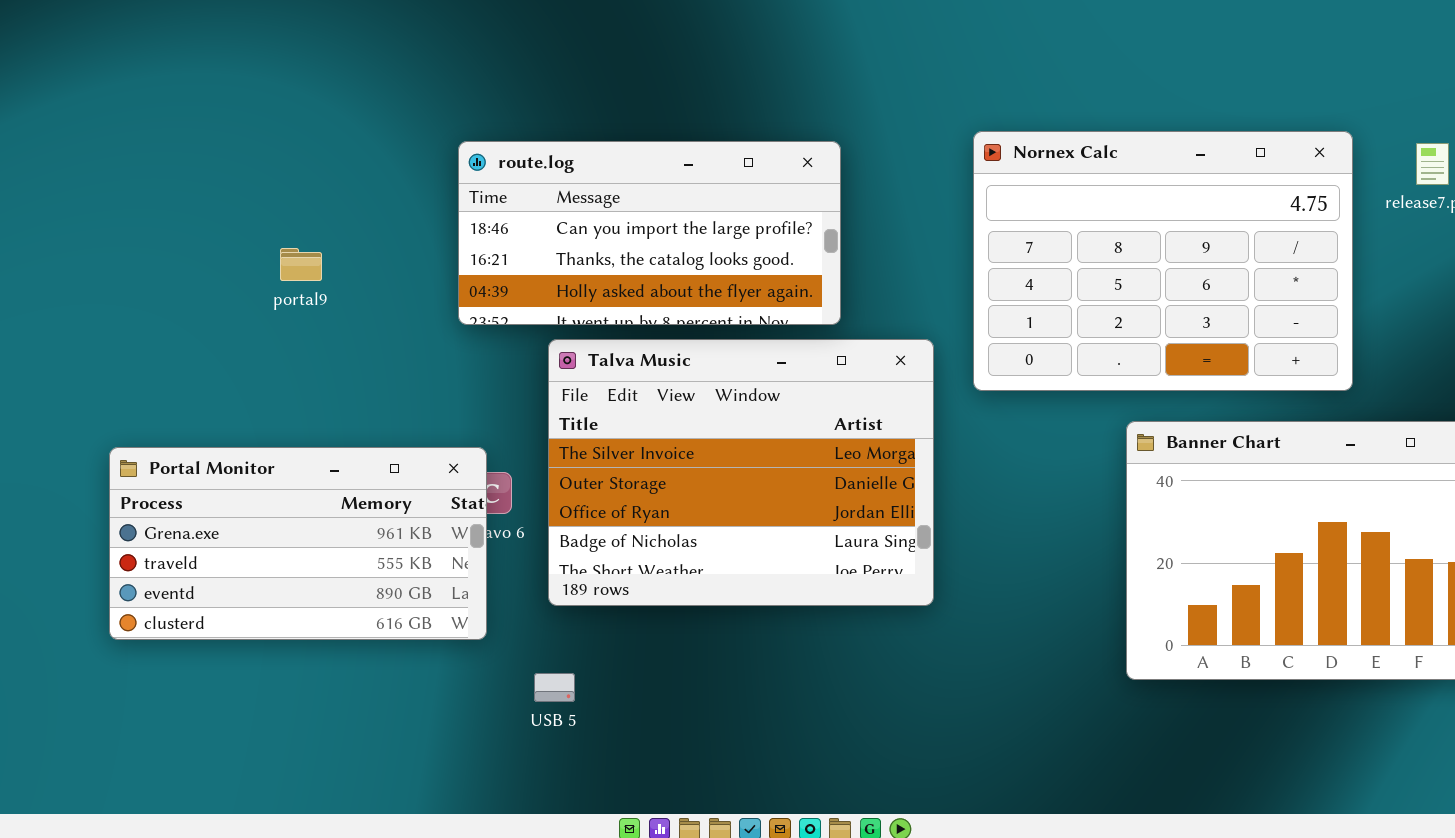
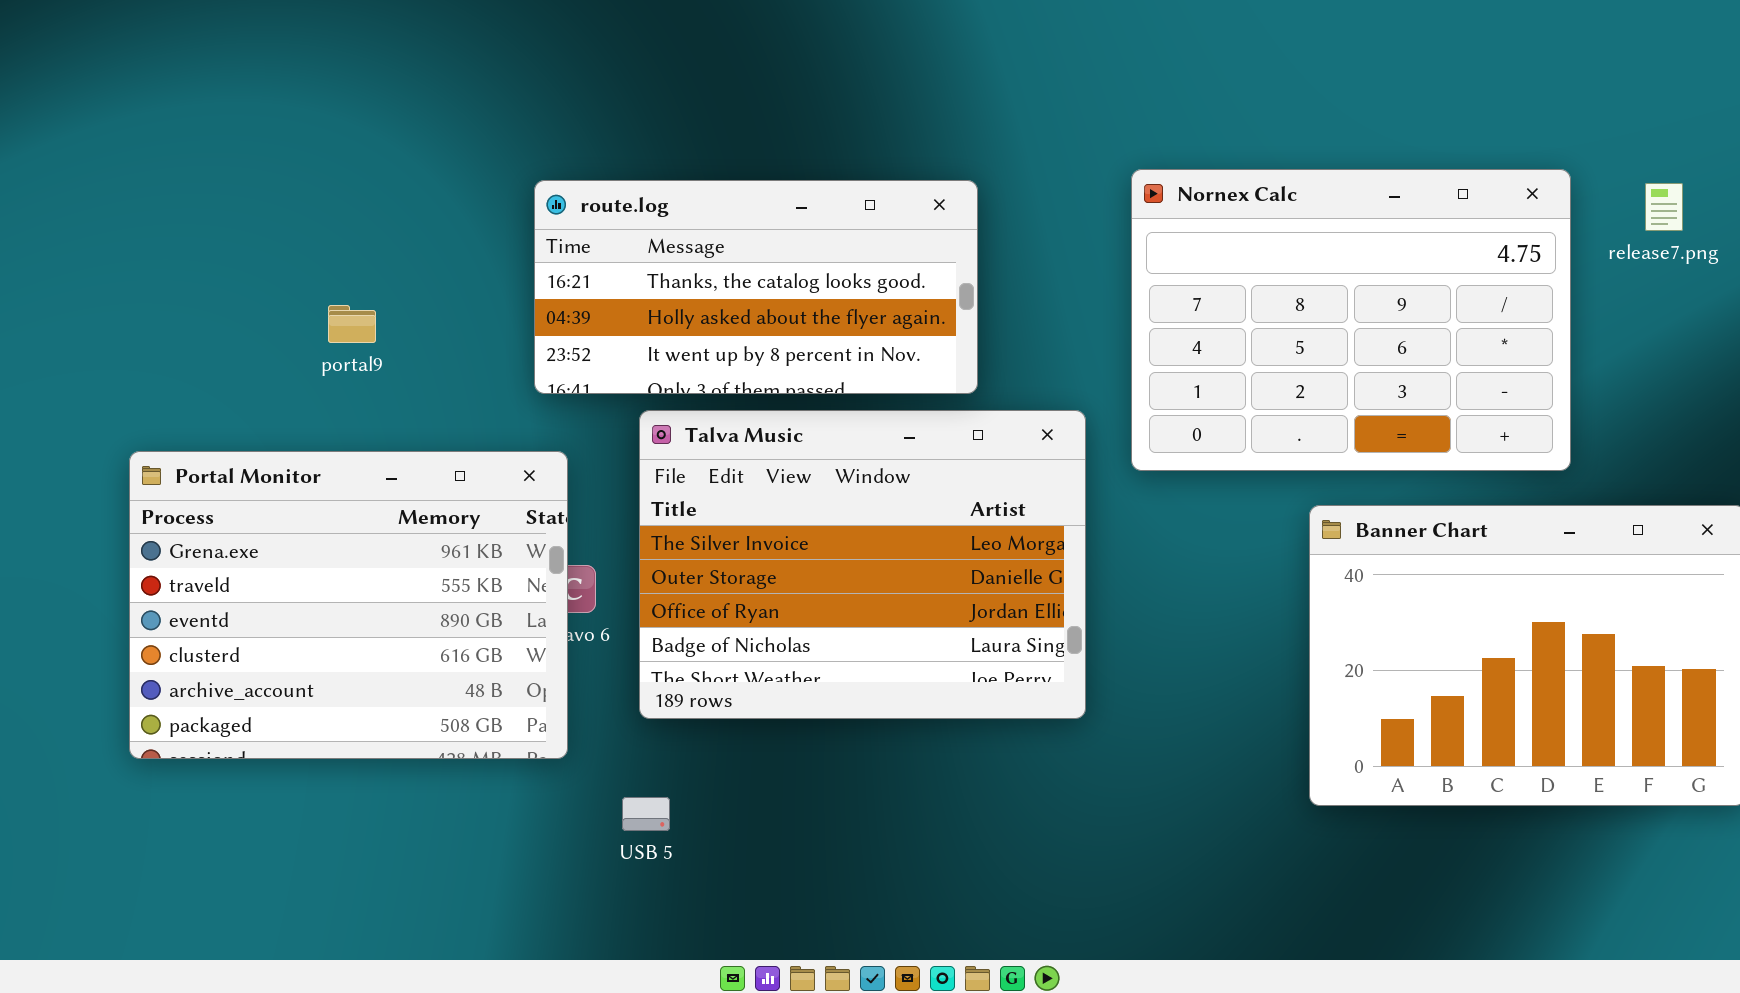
route.log: [458,141,841,325] -> [534,180,978,394], scrolled down 1 row
Portal Monitor: [109,447,487,640] -> [129,451,568,759], resized

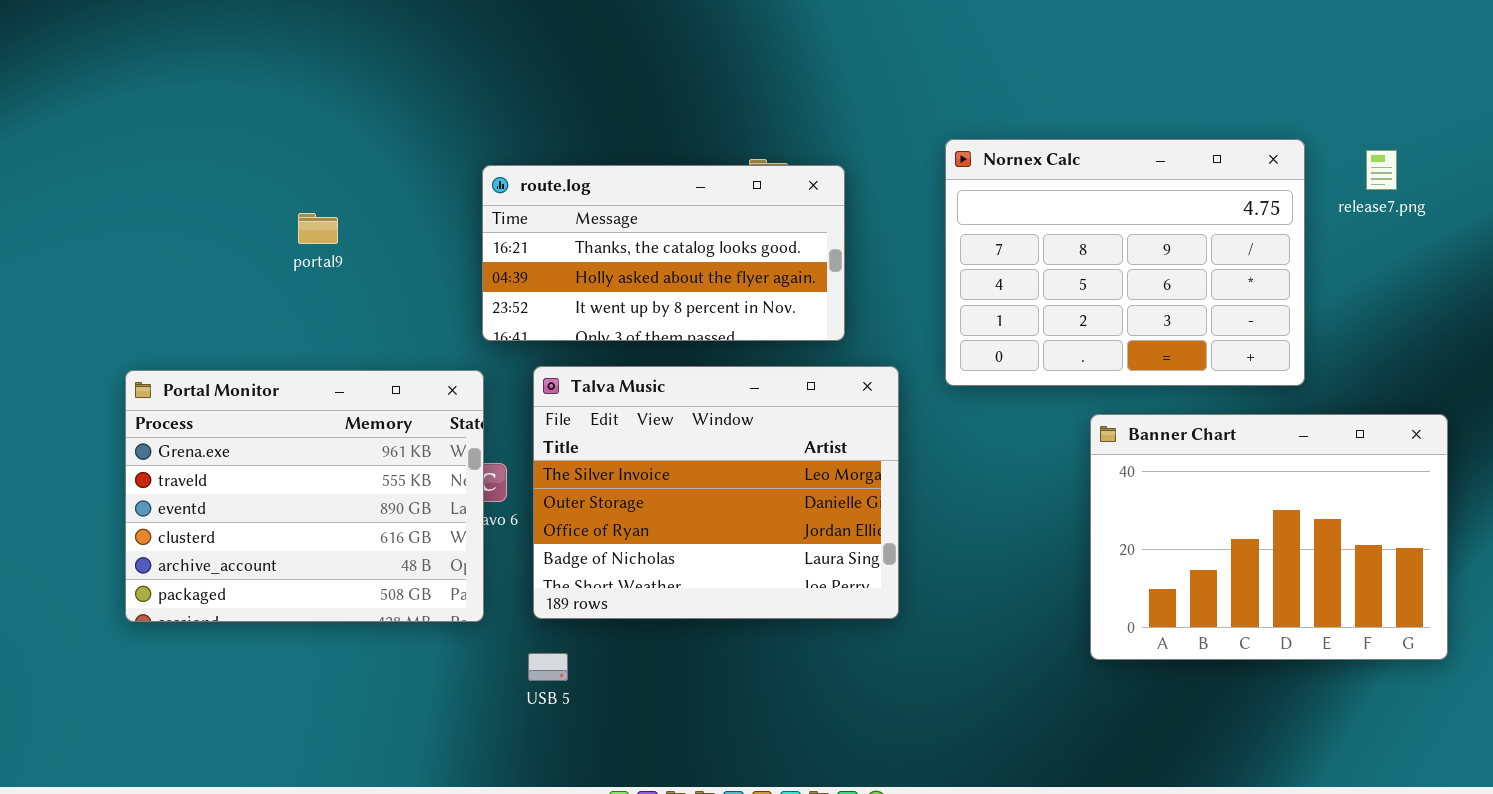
route.log: [534,180,978,394] -> [482,165,845,341], moved
portal9: [328,305,376,343] -> [298,213,338,244], moved
Talva Music: [639,410,1086,719] -> [533,366,899,619], moved

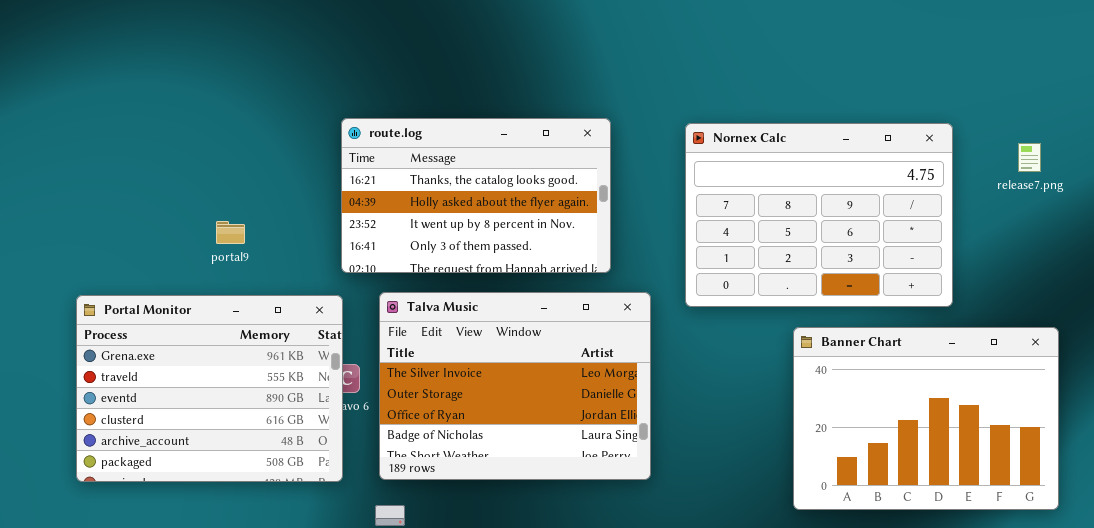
release7.png: [1366,150,1397,190] -> [1018,143,1041,172], moved
route.log: [482,165,845,341] -> [341,118,611,273], resized
portal9: [298,213,338,244] -> [216,221,245,244], moved

